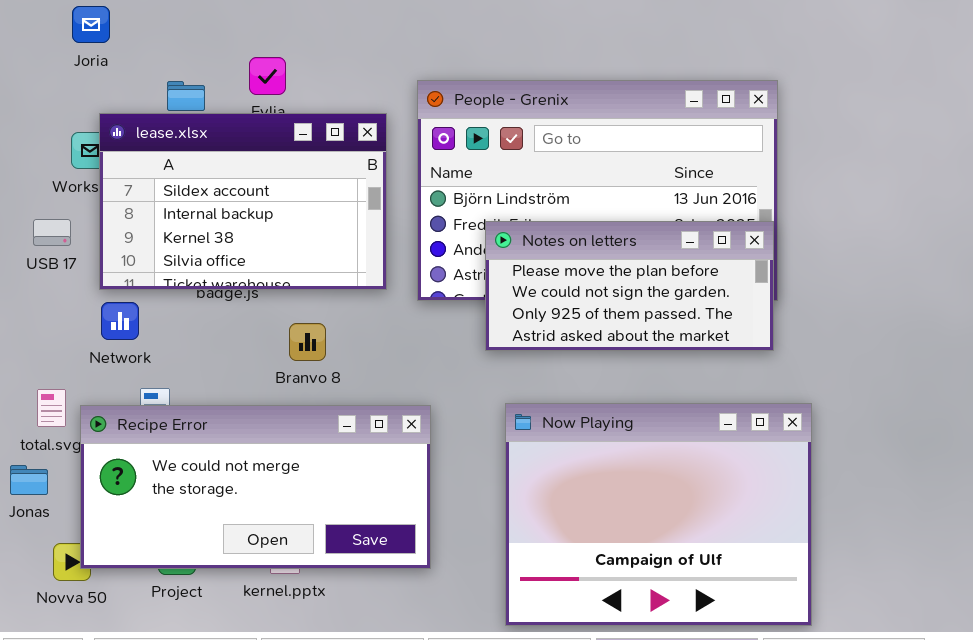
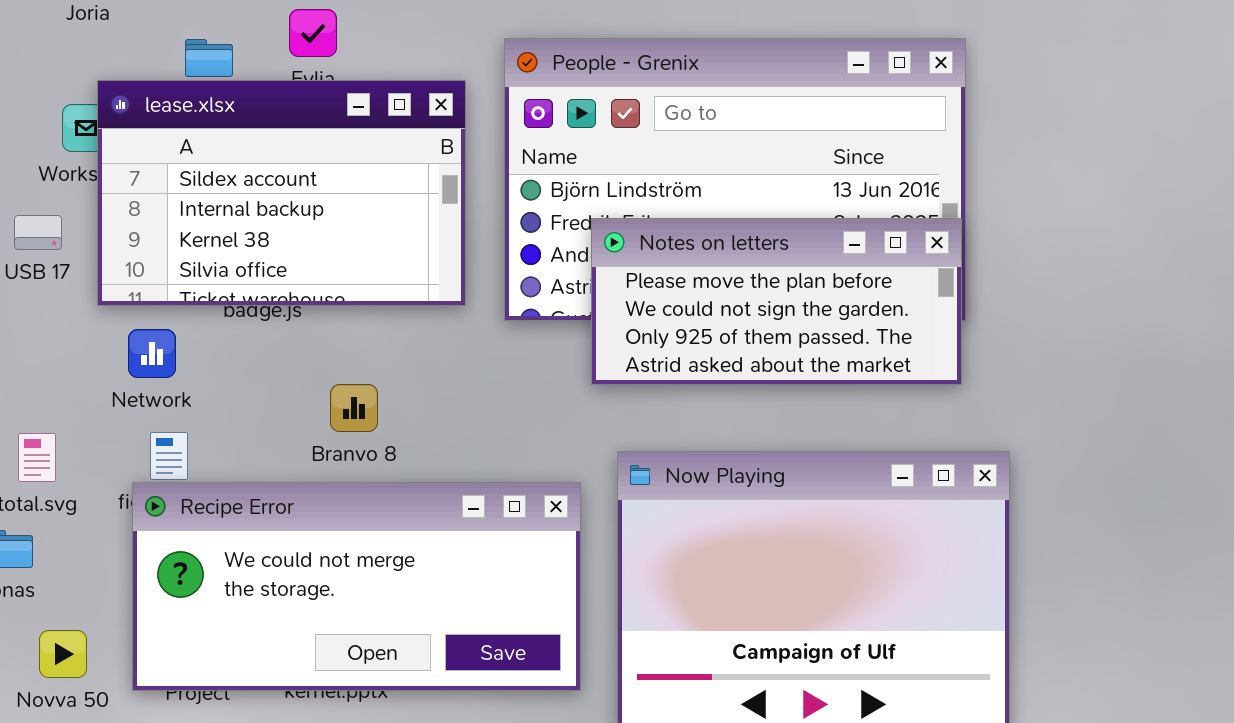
Network: [101,302,139,340] -> [128,329,176,378], moved
Branvo 8: [289,323,326,361] -> [330,384,378,432], moved
Recipe Error: [80,405,431,569] -> [132,482,581,691], moved

